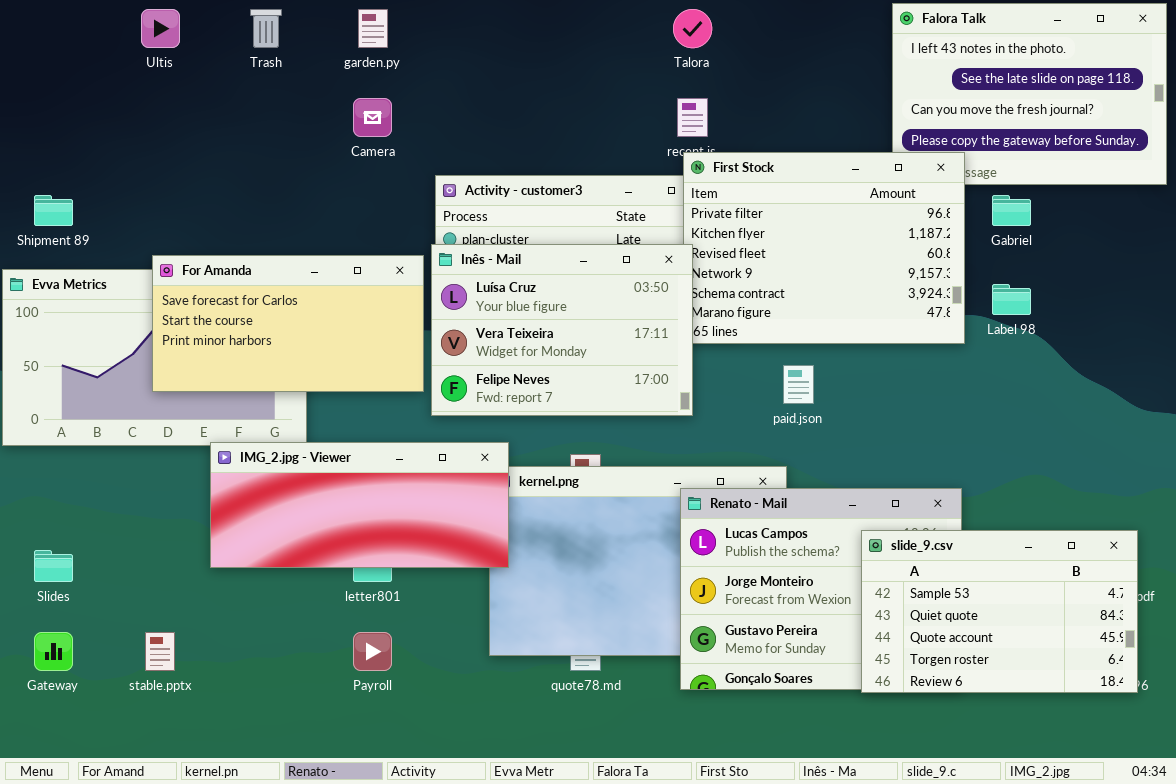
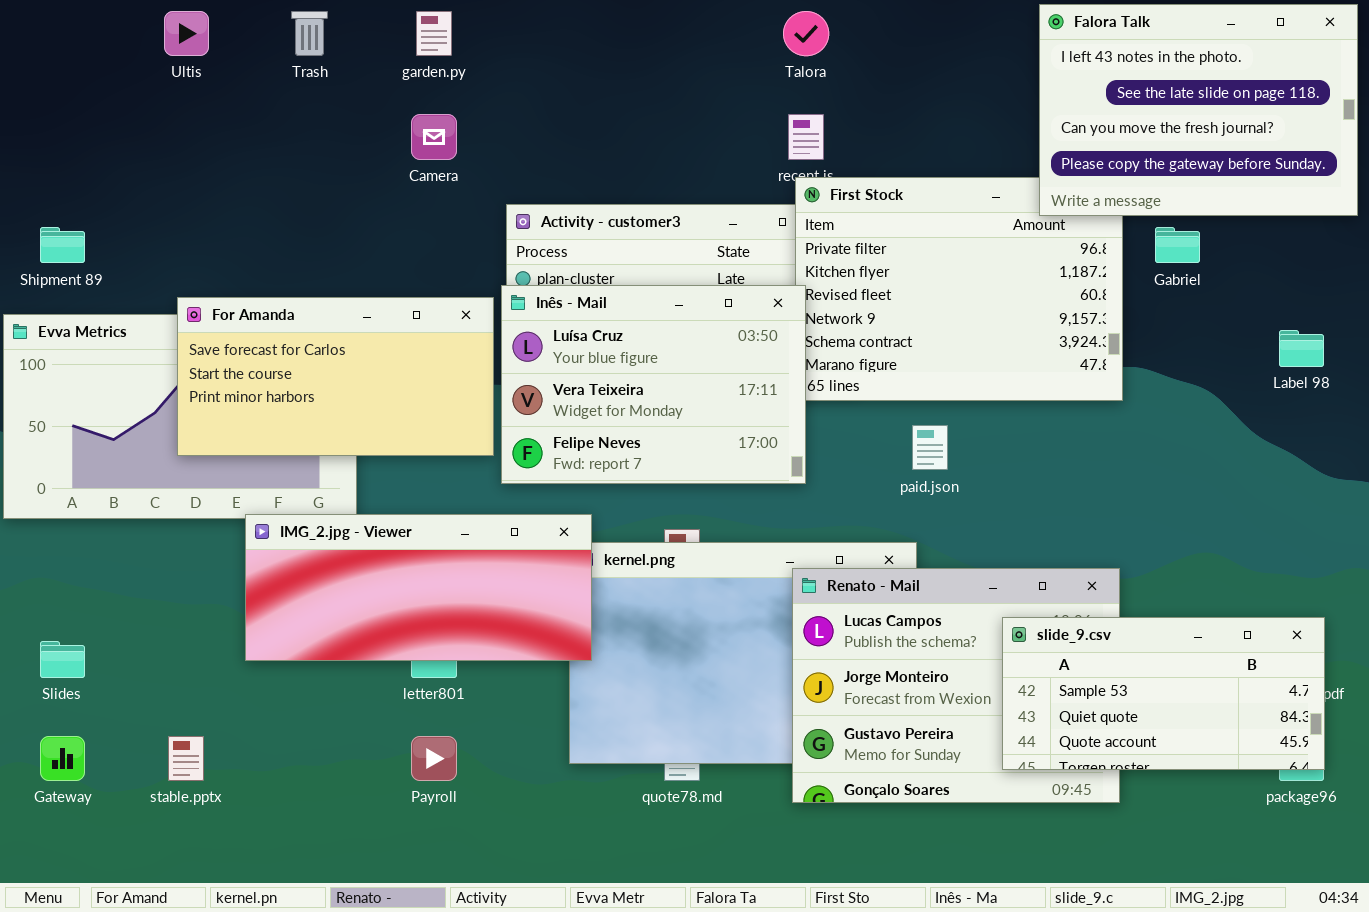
Falora Talk: [892,3,1167,185] -> [1039,4,1358,216], raised
Label 98: [992,284,1031,315] -> [1279,330,1324,367], moved
slide_9.csv: [861,530,1138,693] -> [1002,617,1325,770], resized

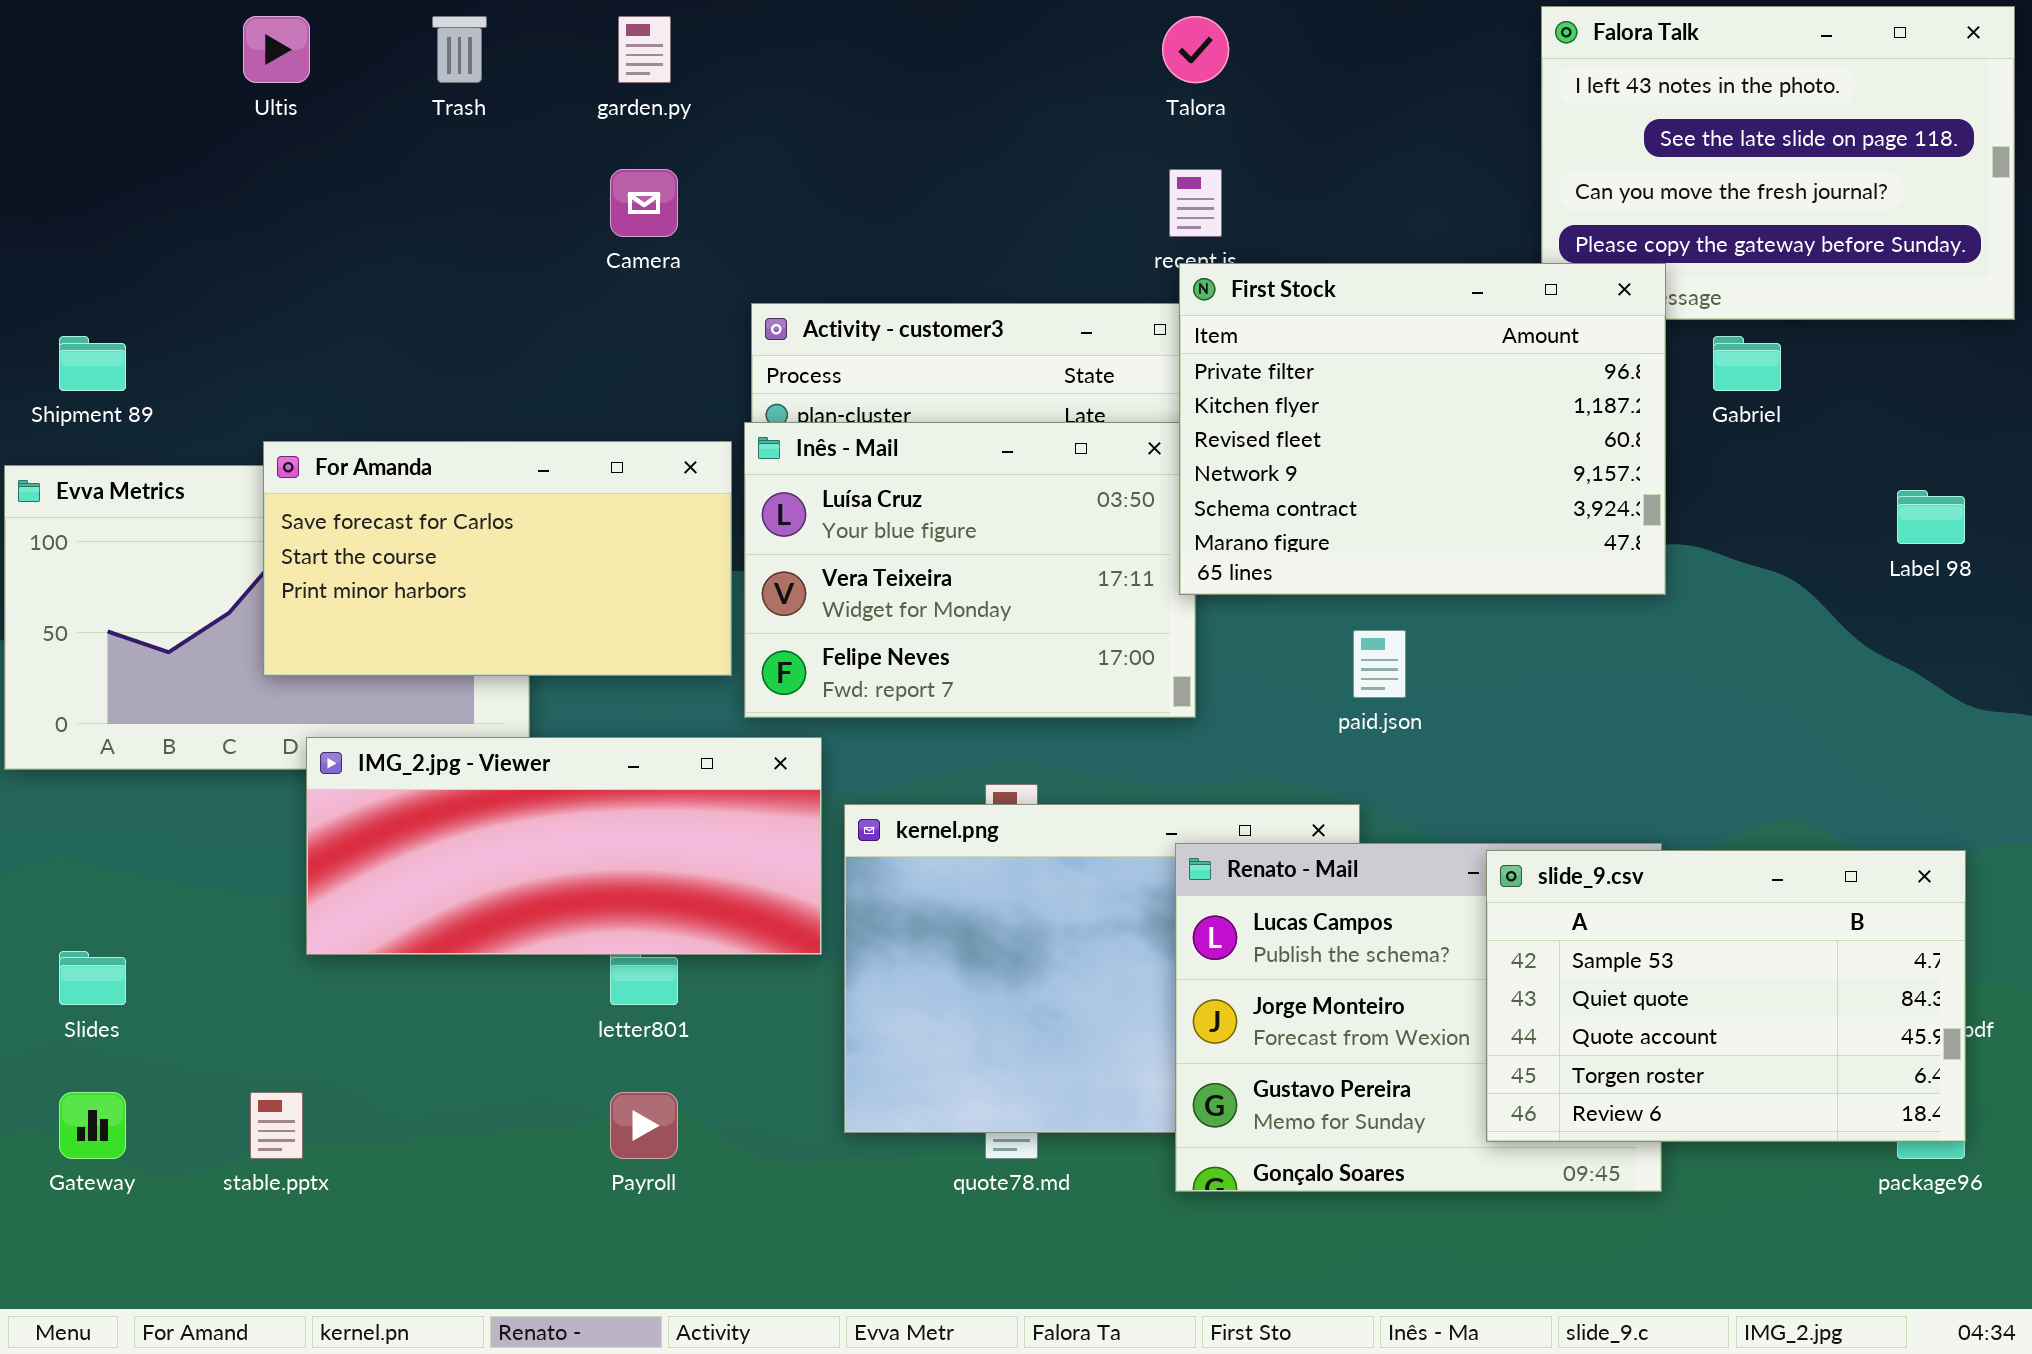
First Stock: [795,177,1123,401] -> [1179,263,1666,595], raised
IMG_2.jpg - Viewer: [245,514,592,661] -> [306,737,822,955], moved
slide_9.csv: [1002,617,1325,770] -> [1486,850,1966,1142], resized

